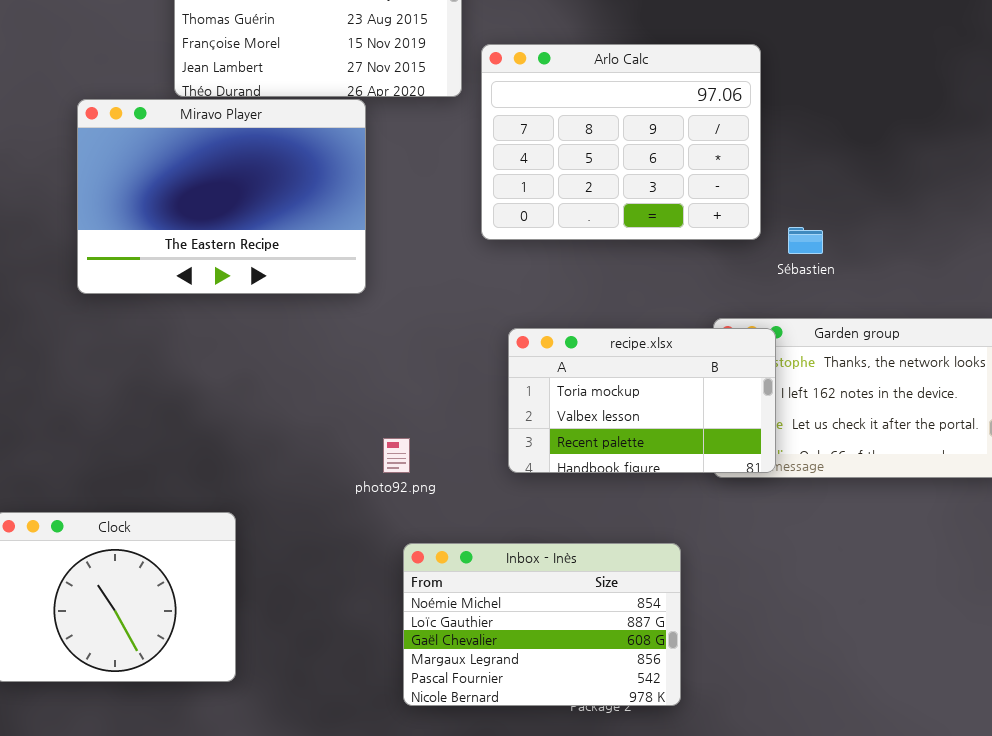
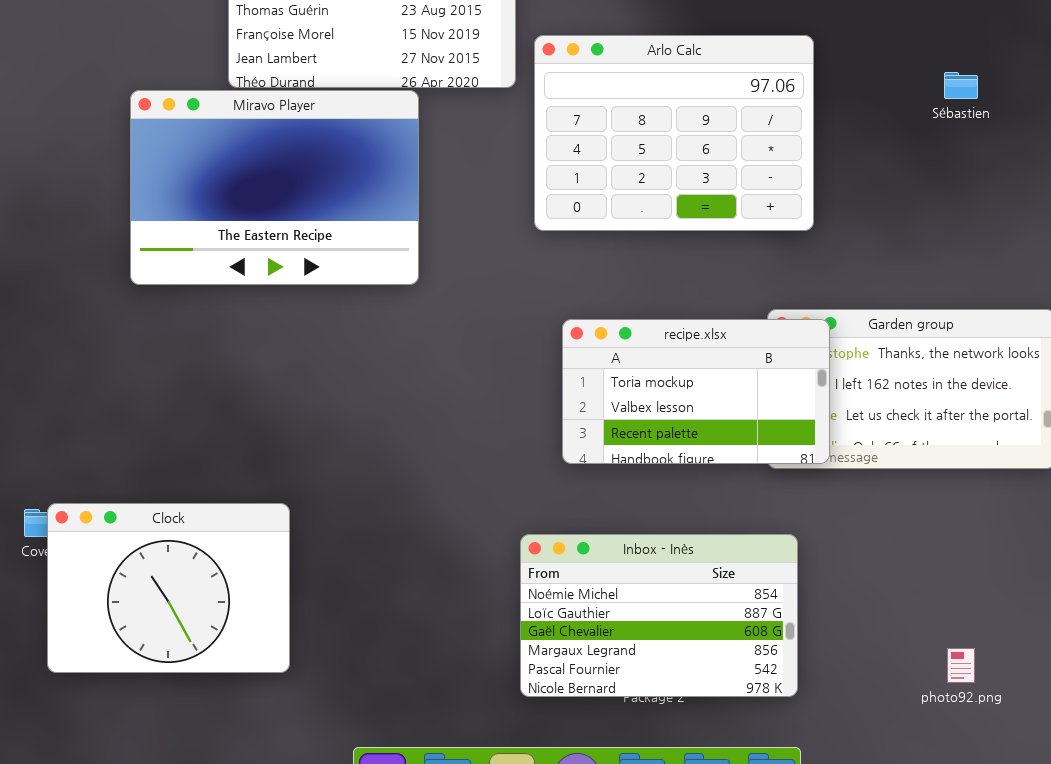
Sébastien: [788,227,823,254] -> [944,72,978,99], moved
photo92.png: [383,438,410,473] -> [947,648,975,683], moved
Inbox - Inès: [403,543,681,706] -> [520,534,798,697], moved

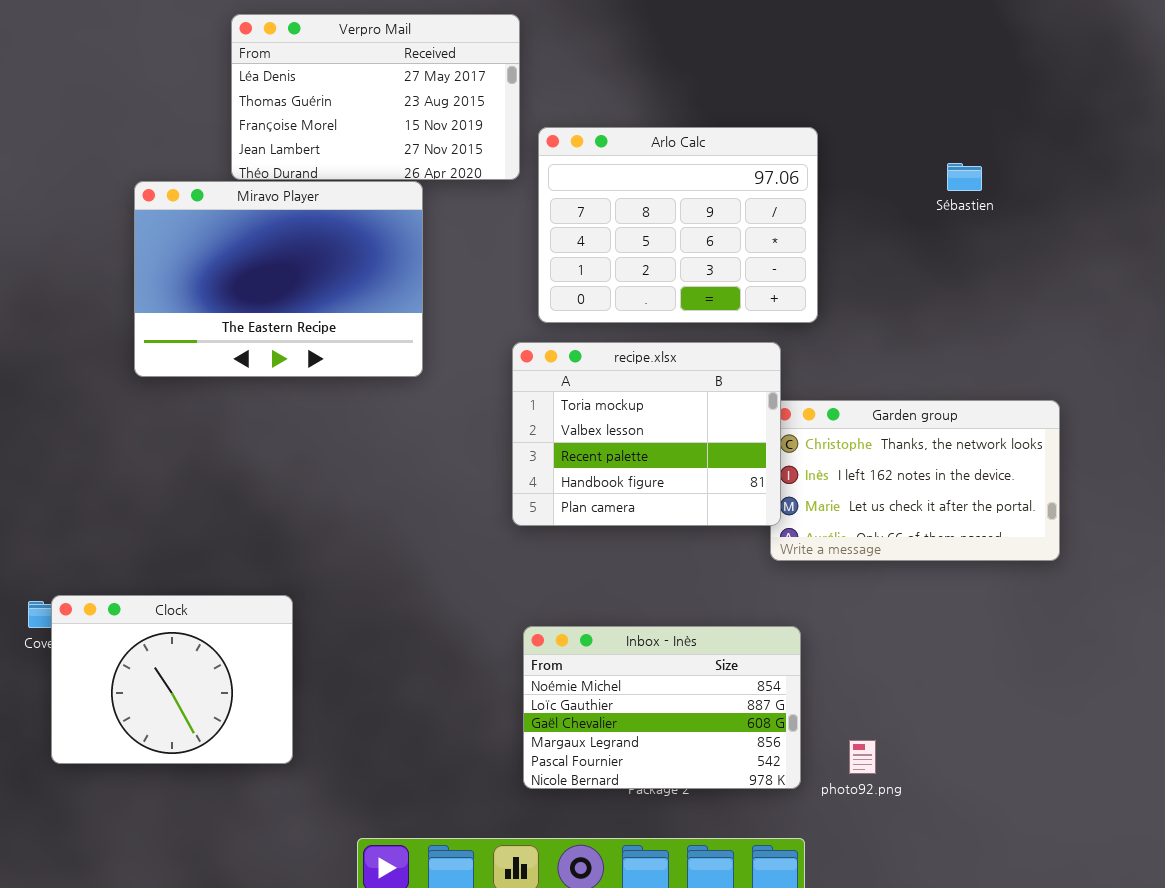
recipe.xlsx: [562,319,830,464] -> [512,342,781,526], moved, resized
photo92.png: [947,648,975,683] -> [849,740,876,774], moved

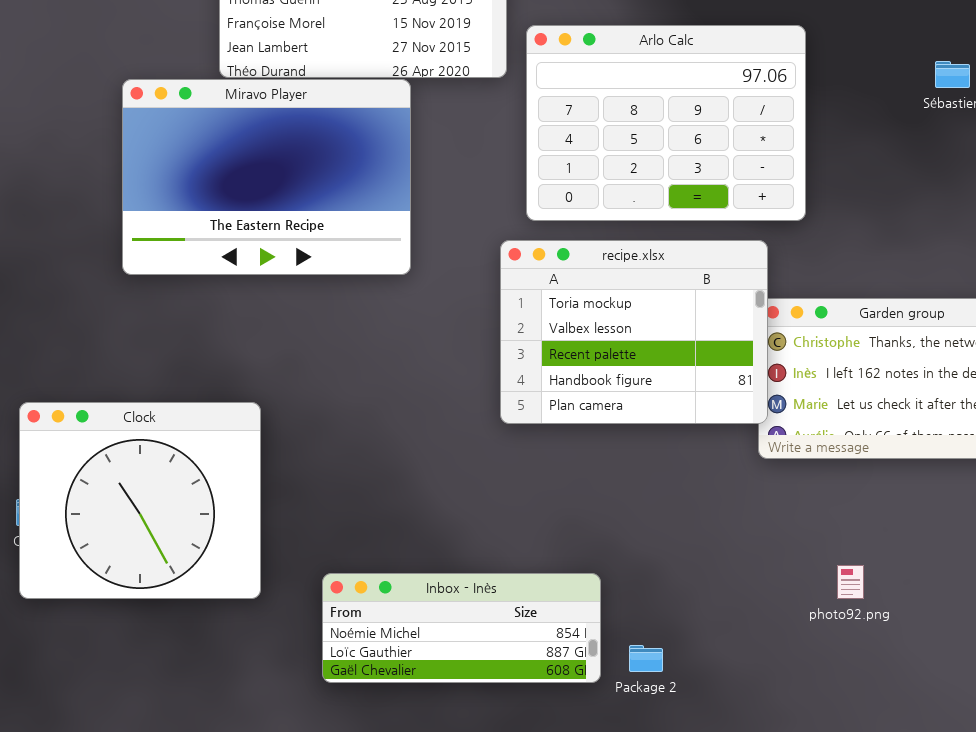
Clock: [51,595,293,764] -> [19,402,261,599], moved, resized
Inbox - Inès: [523,626,801,789] -> [322,573,601,683], moved, resized
photo92.png: [849,740,876,774] -> [837,565,864,599], moved

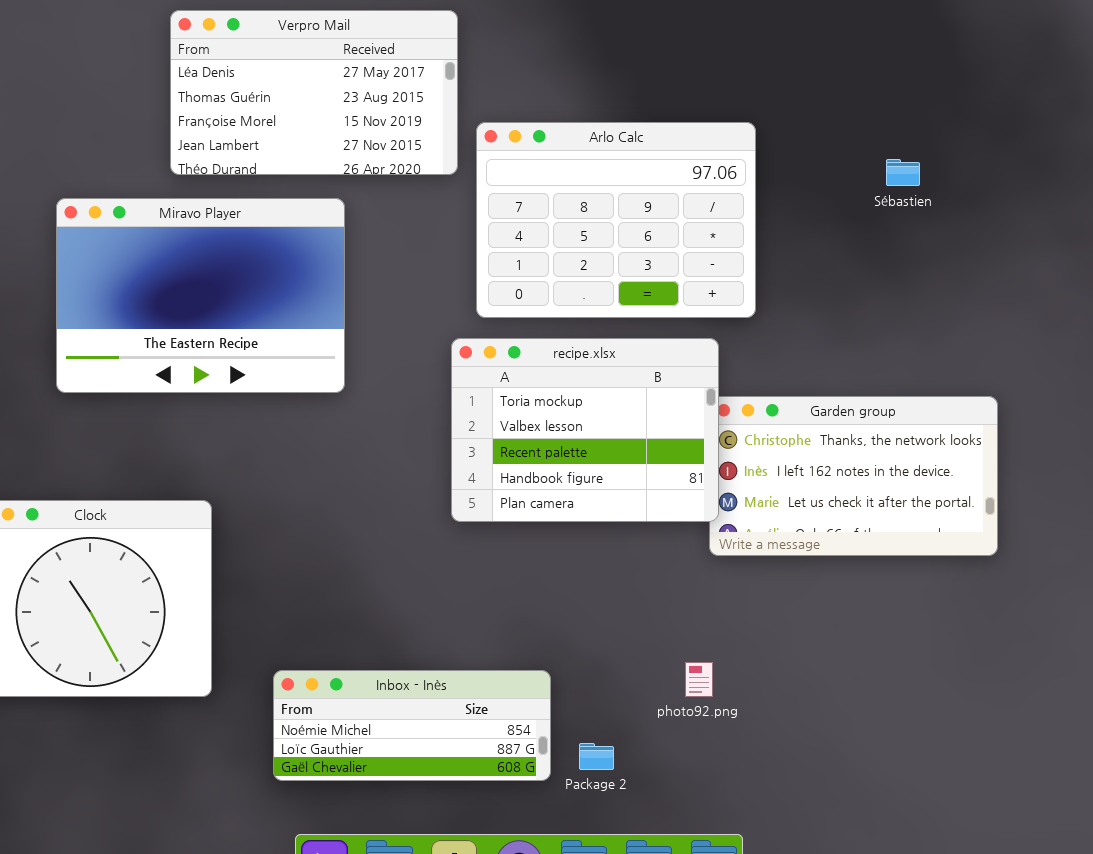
Miravo Player: [122,79,411,275] -> [56,198,345,393], moved
photo92.png: [837,565,864,599] -> [685,662,713,697], moved

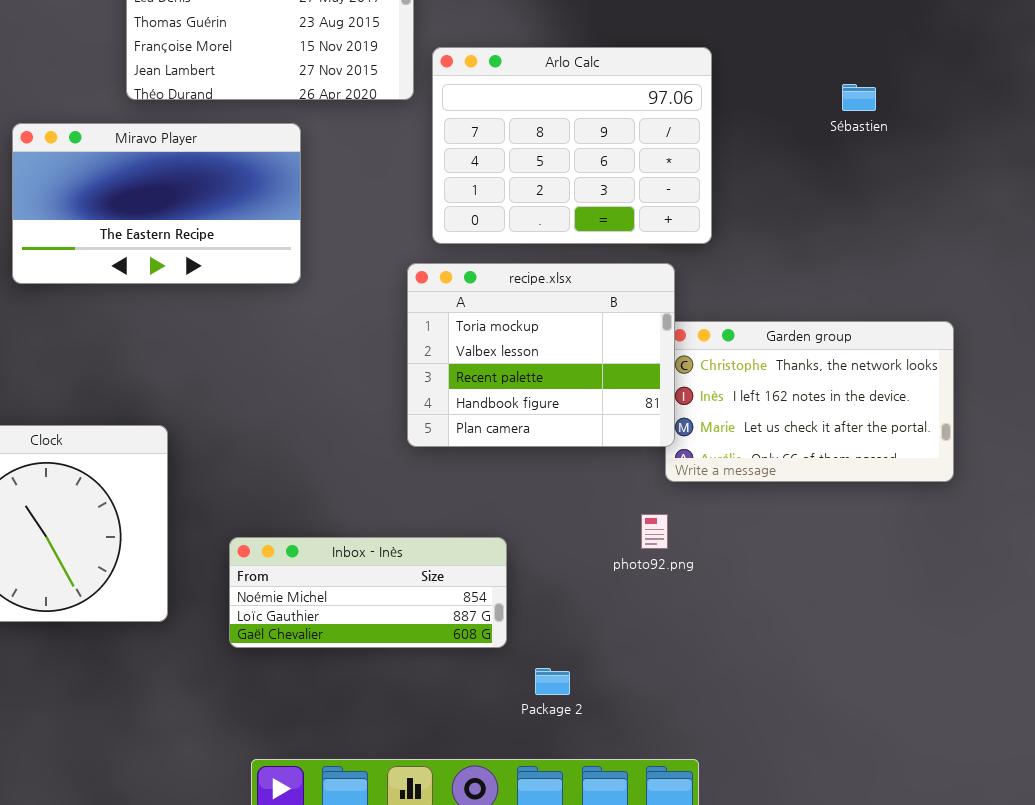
Miravo Player: [56,198,345,393] -> [12,123,301,284], resized
photo92.png: [685,662,713,697] -> [641,514,668,549], moved
Inbox - Inès: [273,670,551,781] -> [229,537,507,648], moved

